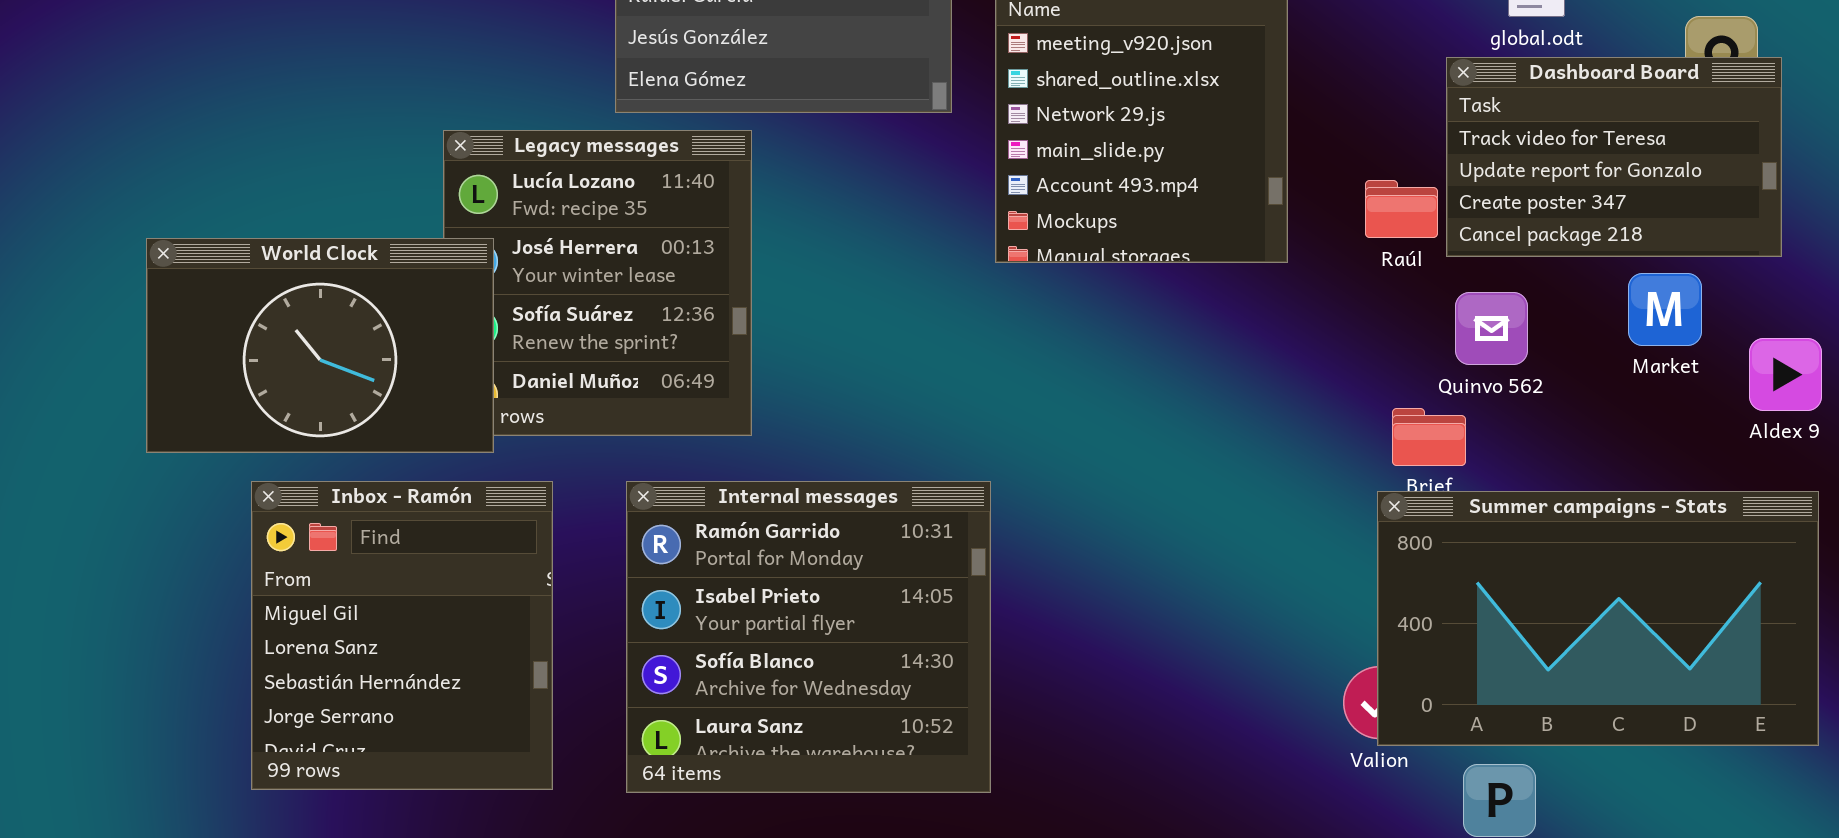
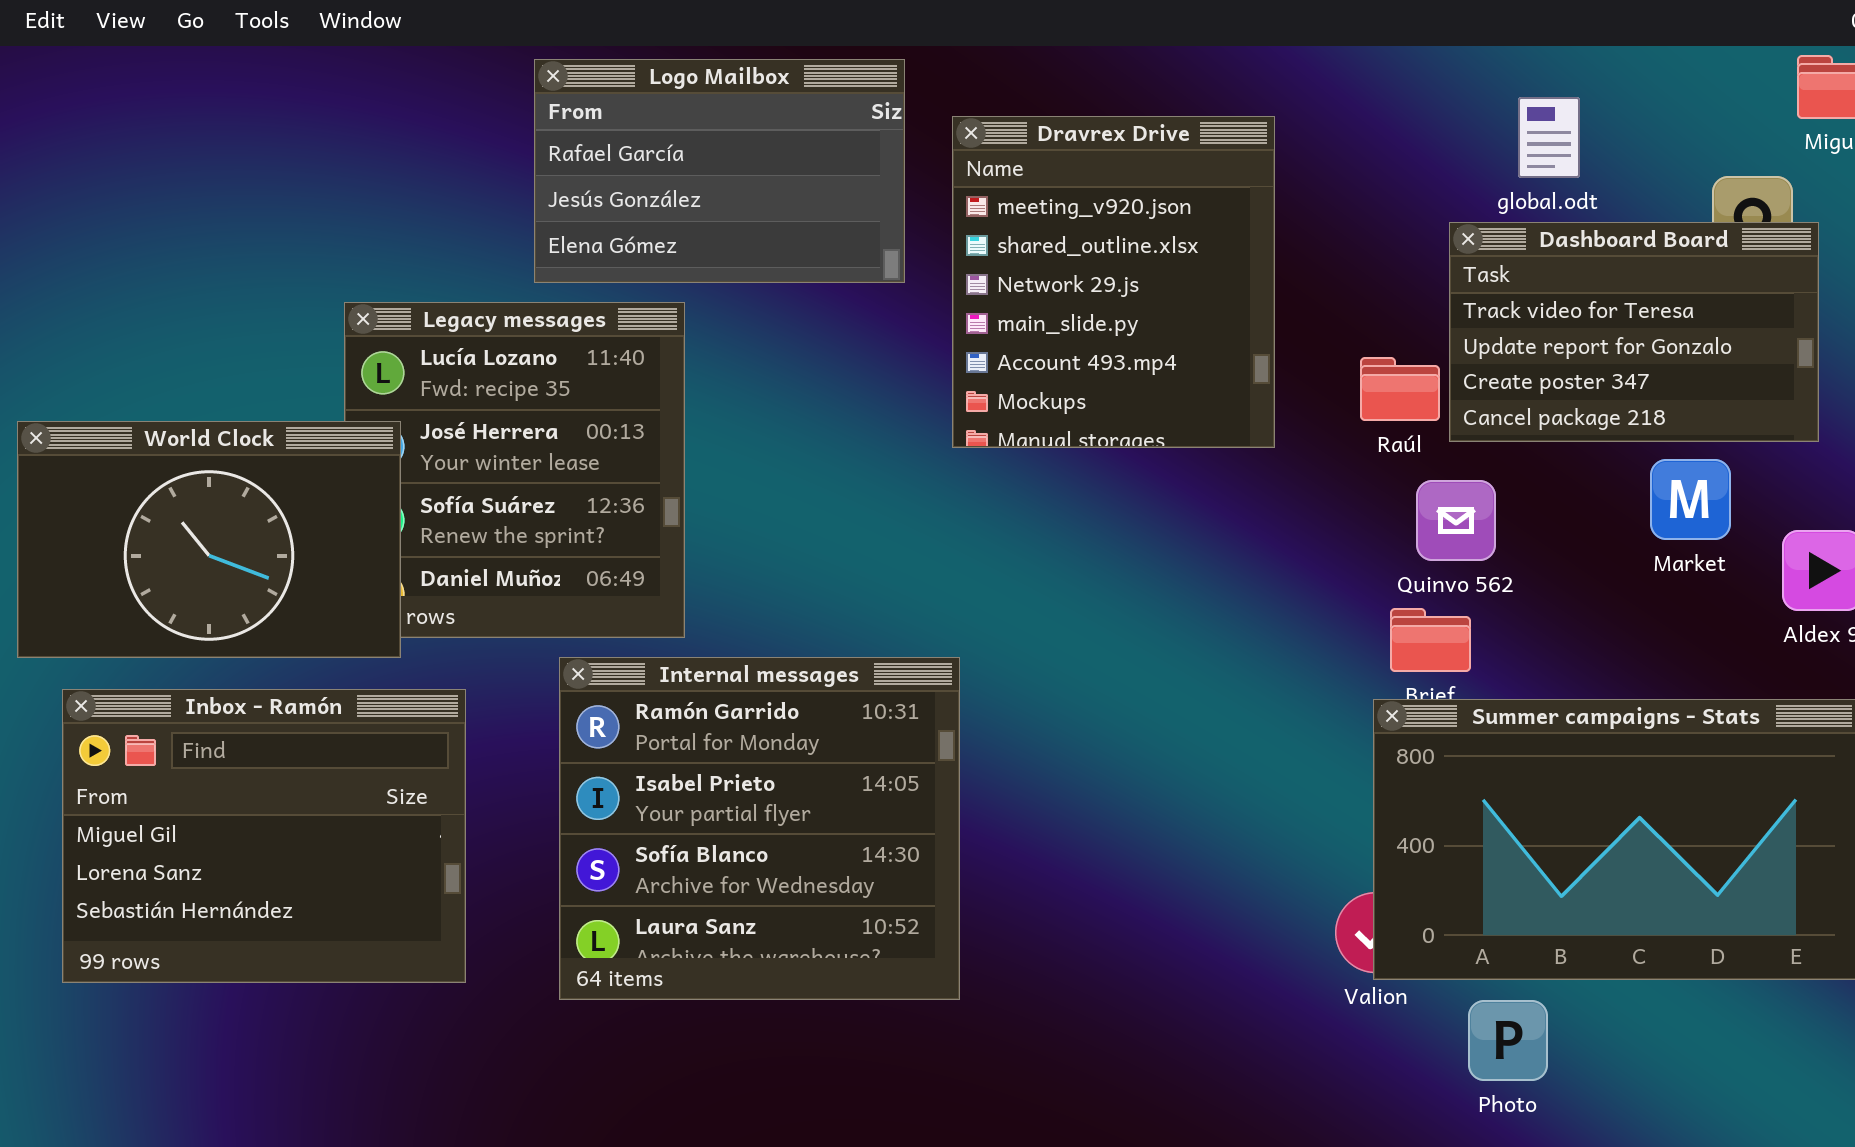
Quinvo 562: [1455,292,1528,365] -> [1416,480,1496,561], moved
Inbox - Ramón: [251,481,553,790] -> [62,689,466,983], resized
Internal messages: [626,481,991,793] -> [559,657,960,1000], moved

